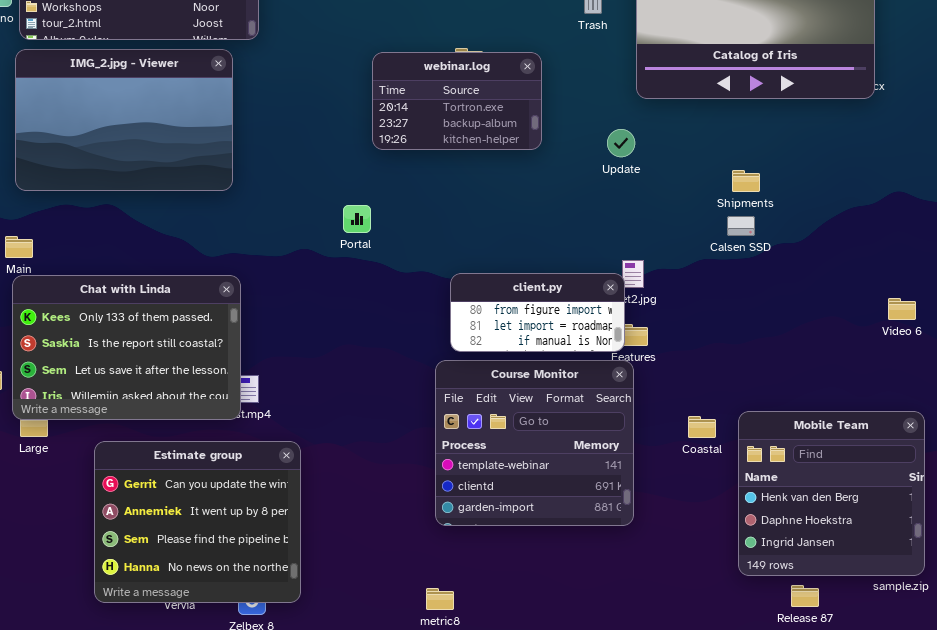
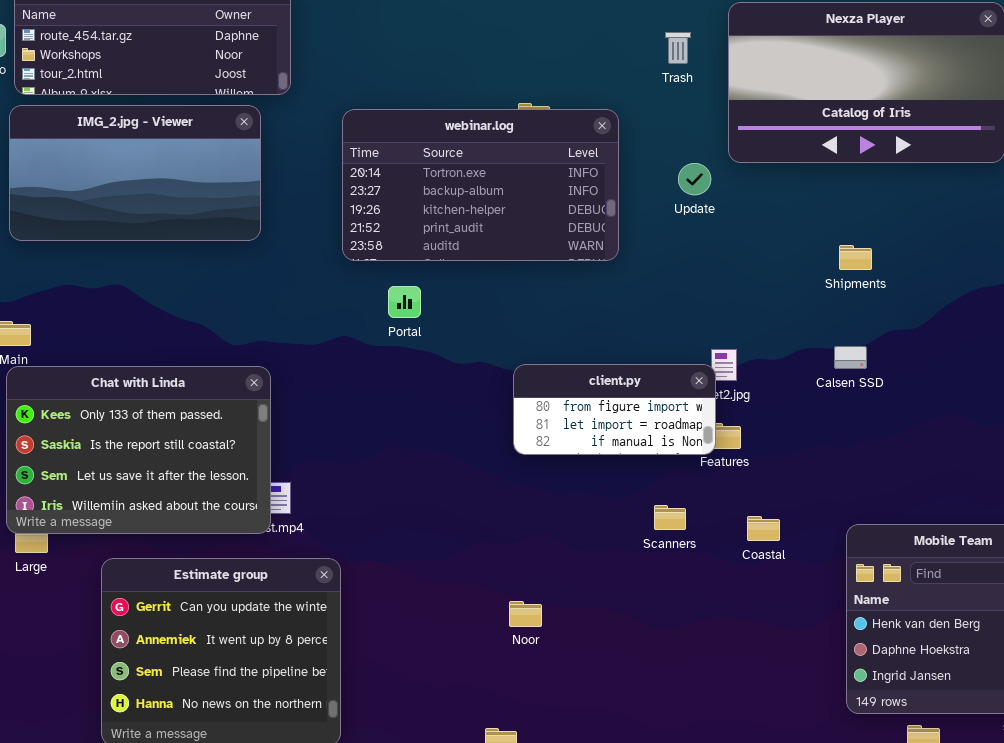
IMG_2.jpg - Viewer: [15,49,233,191] -> [9,105,261,241], resized
webinar.log: [372,52,542,150] -> [342,109,619,261], resized
Update: [607,129,635,157] -> [678,163,711,195], moved
Calsen SSD: [727,216,755,236] -> [834,346,867,369], moved
Course Monitor: [435,360,634,526] -> none, closed
Coastal: [688,416,716,438] -> [747,516,780,541], moved

